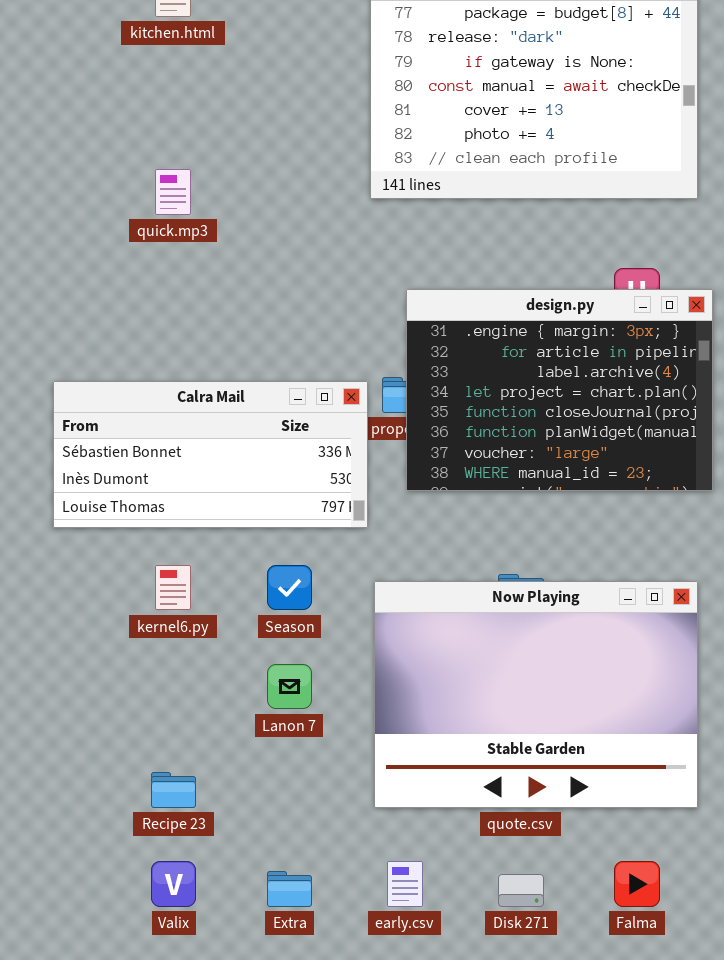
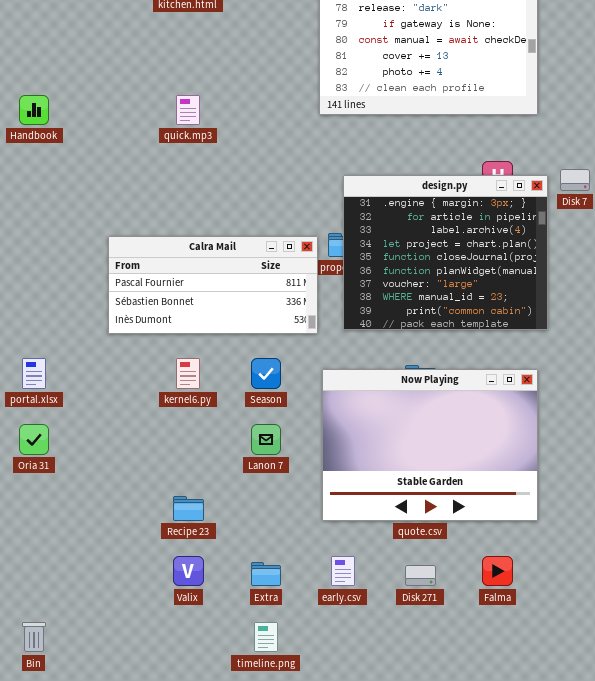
design.py: [406,289,713,491] -> [343,175,548,330], resized
Calra Mail: [53,381,368,528] -> [108,236,318,334], scrolled up 1 row

